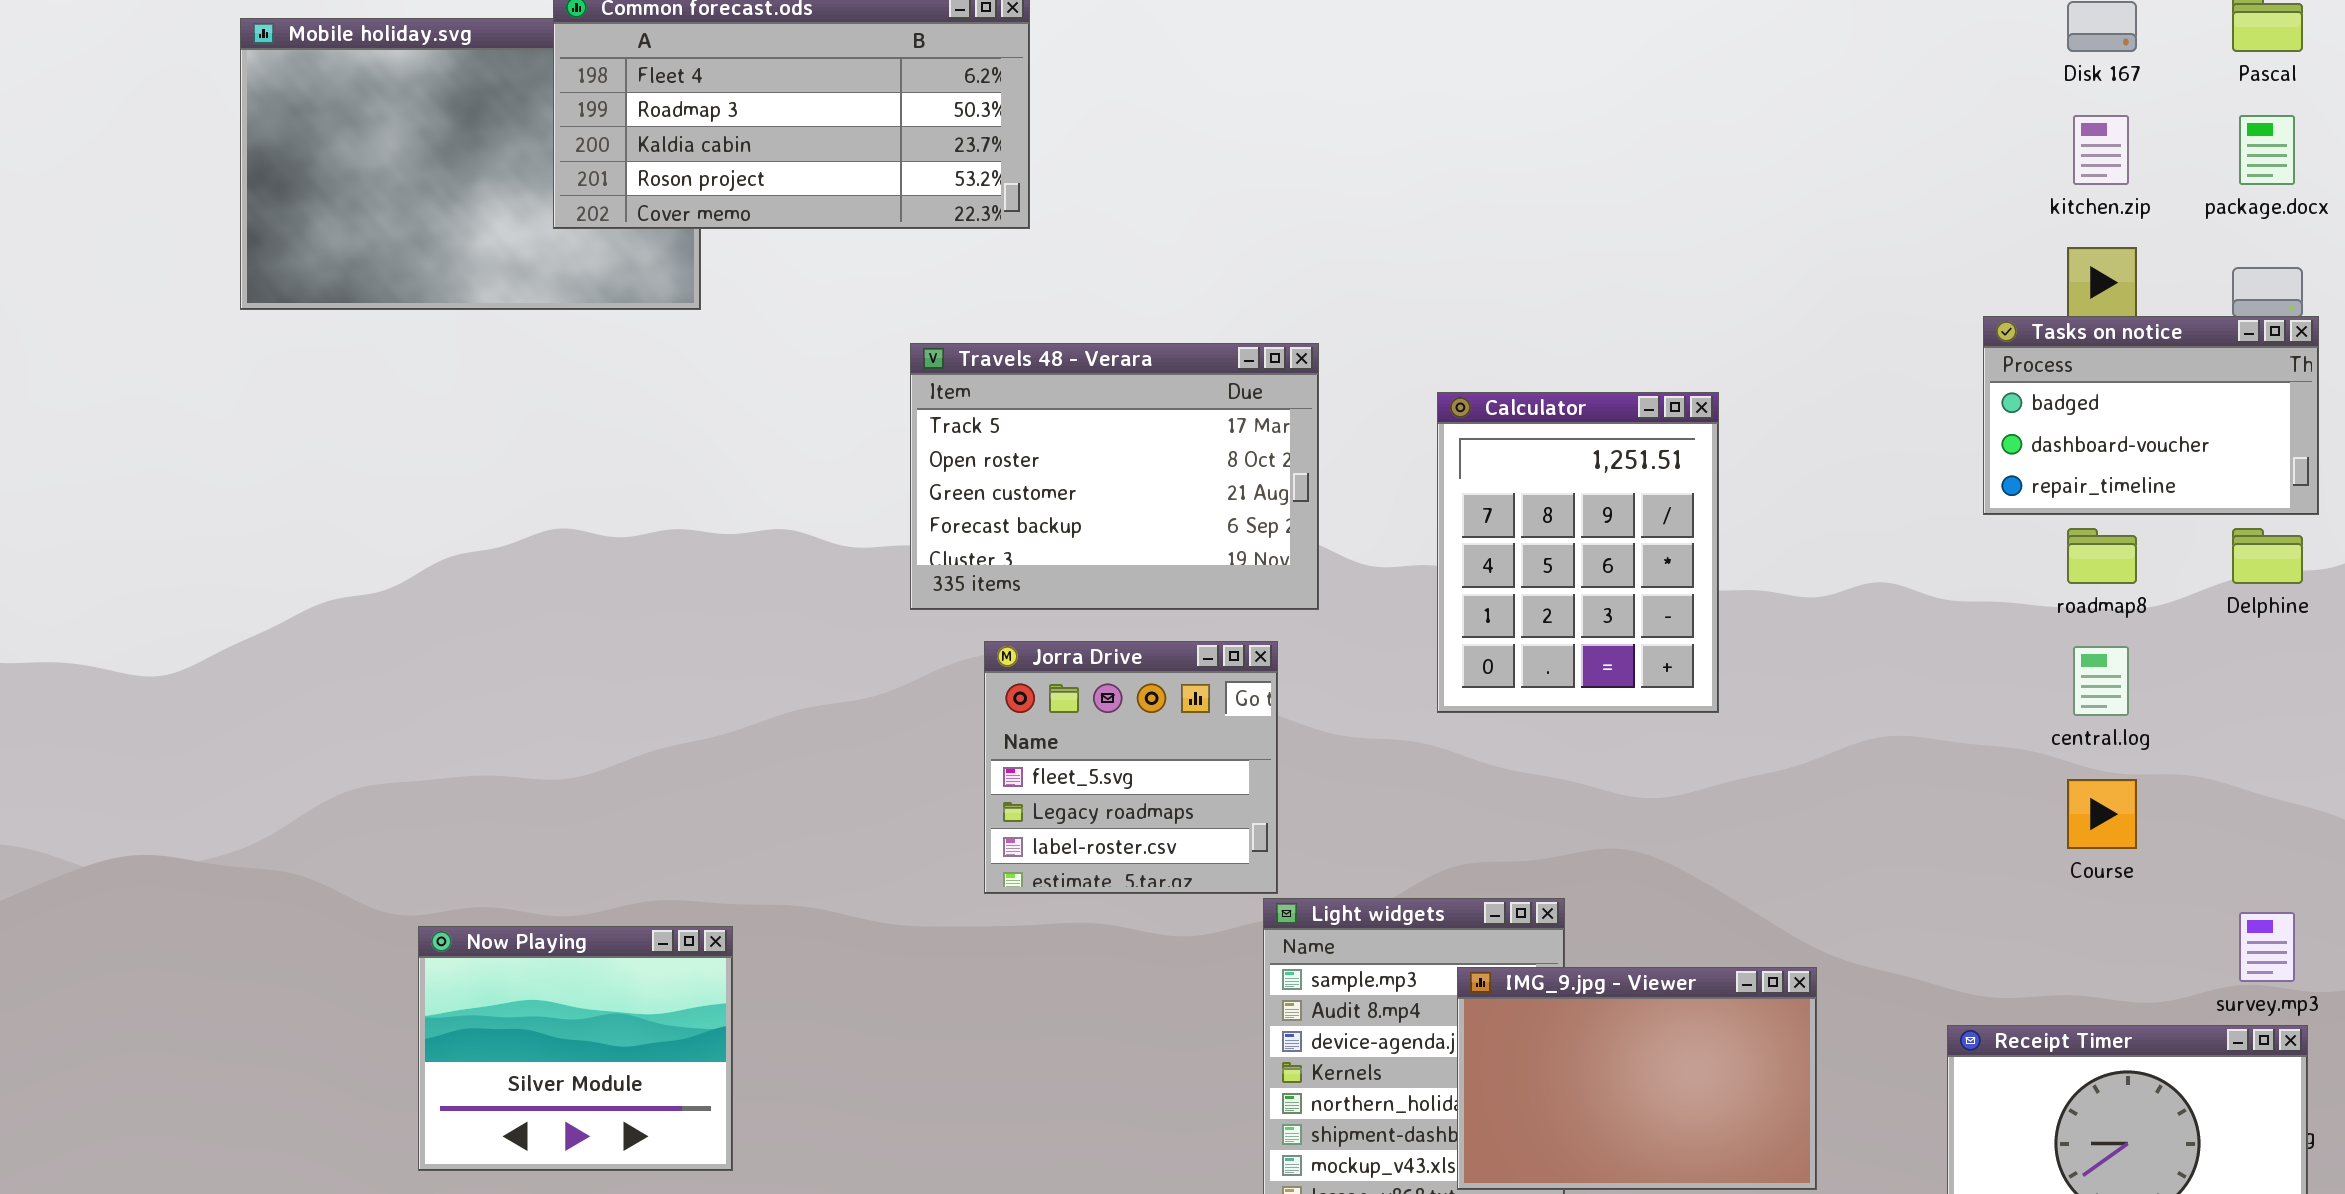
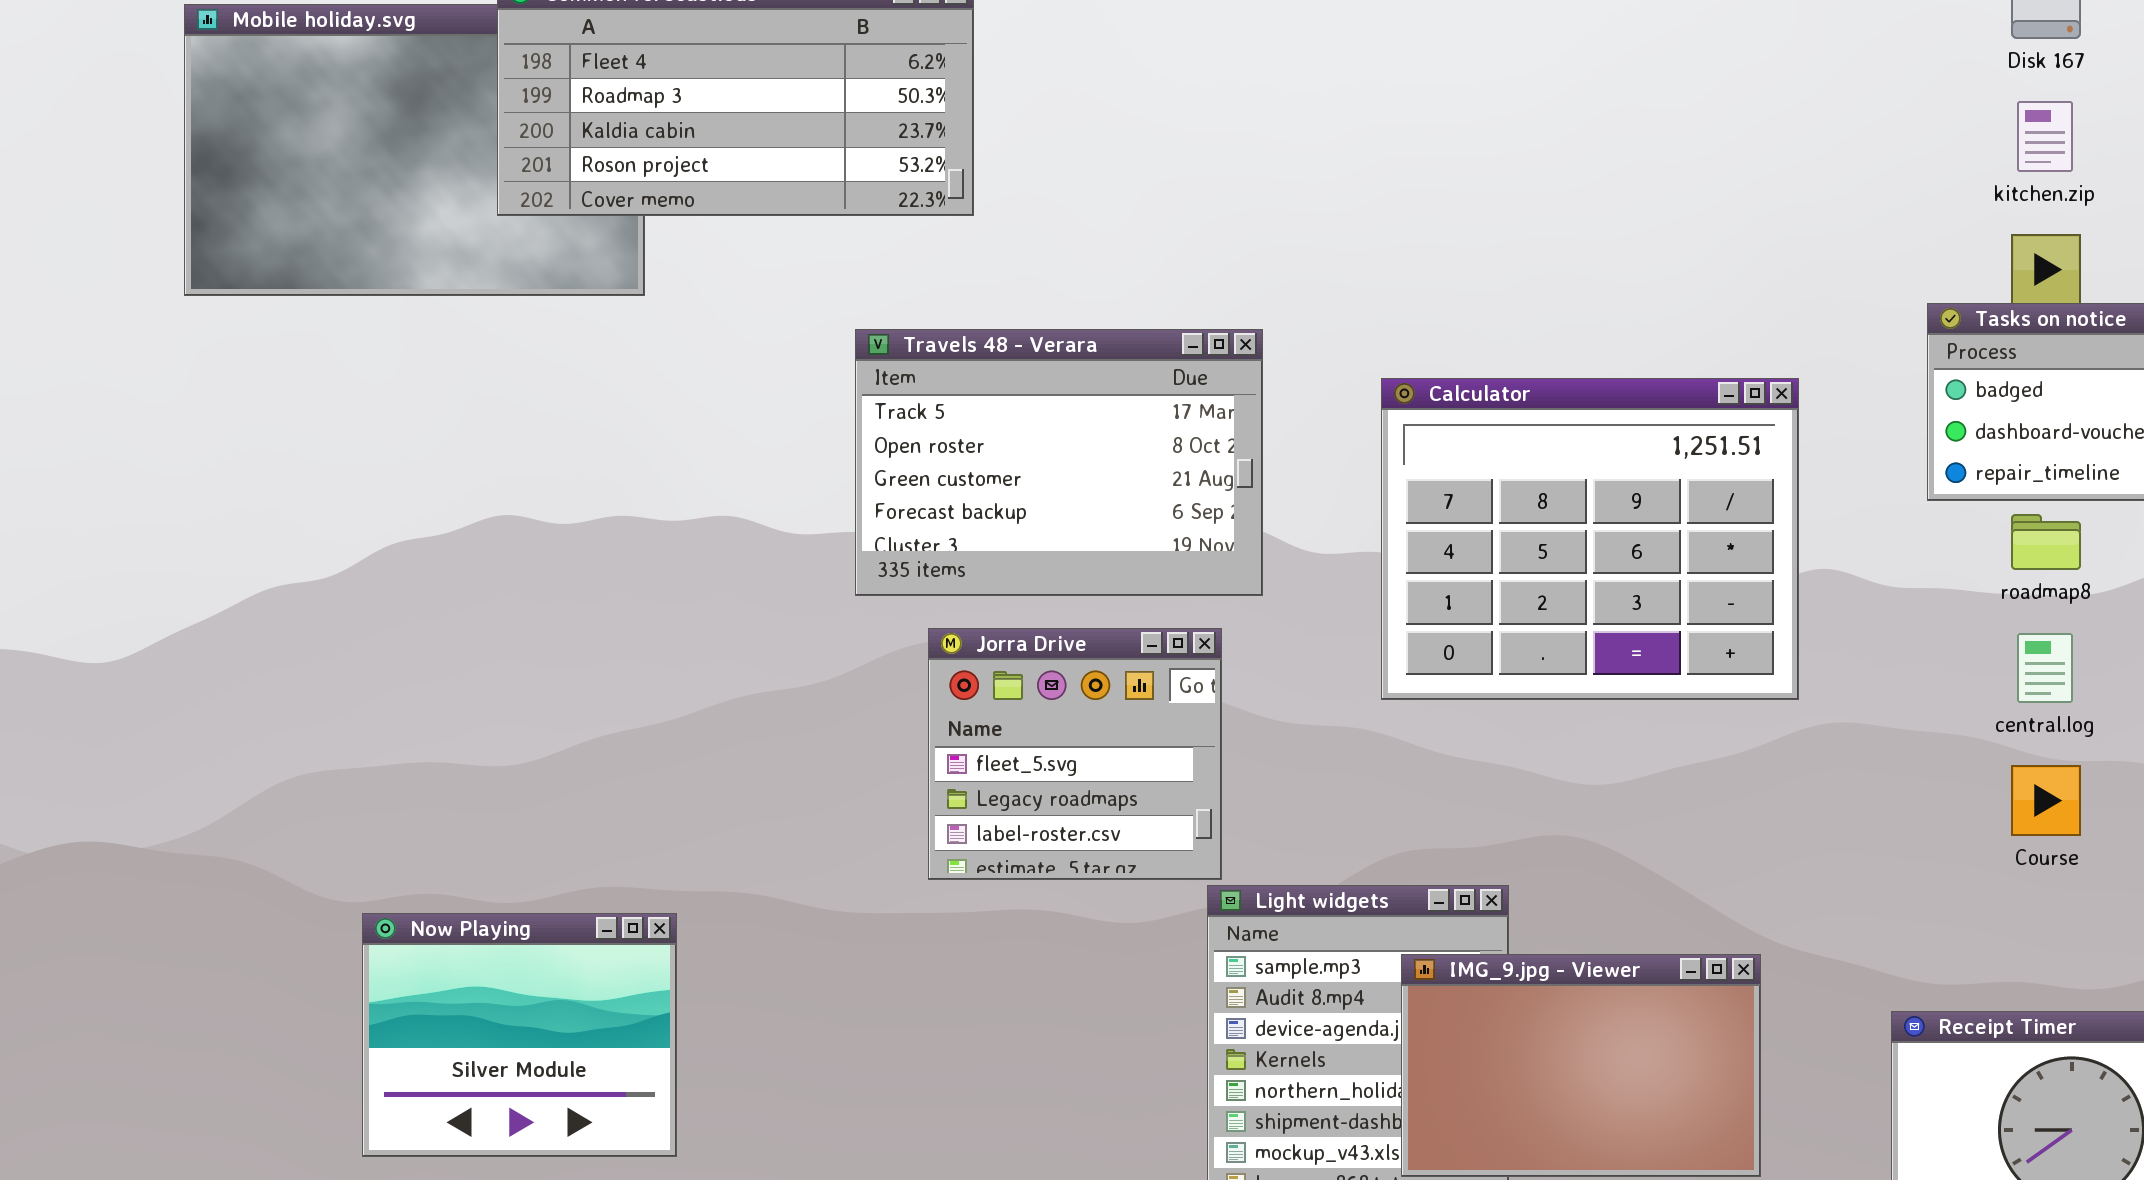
Calculator: [1437,392,1719,713] -> [1381,378,1799,700], resized

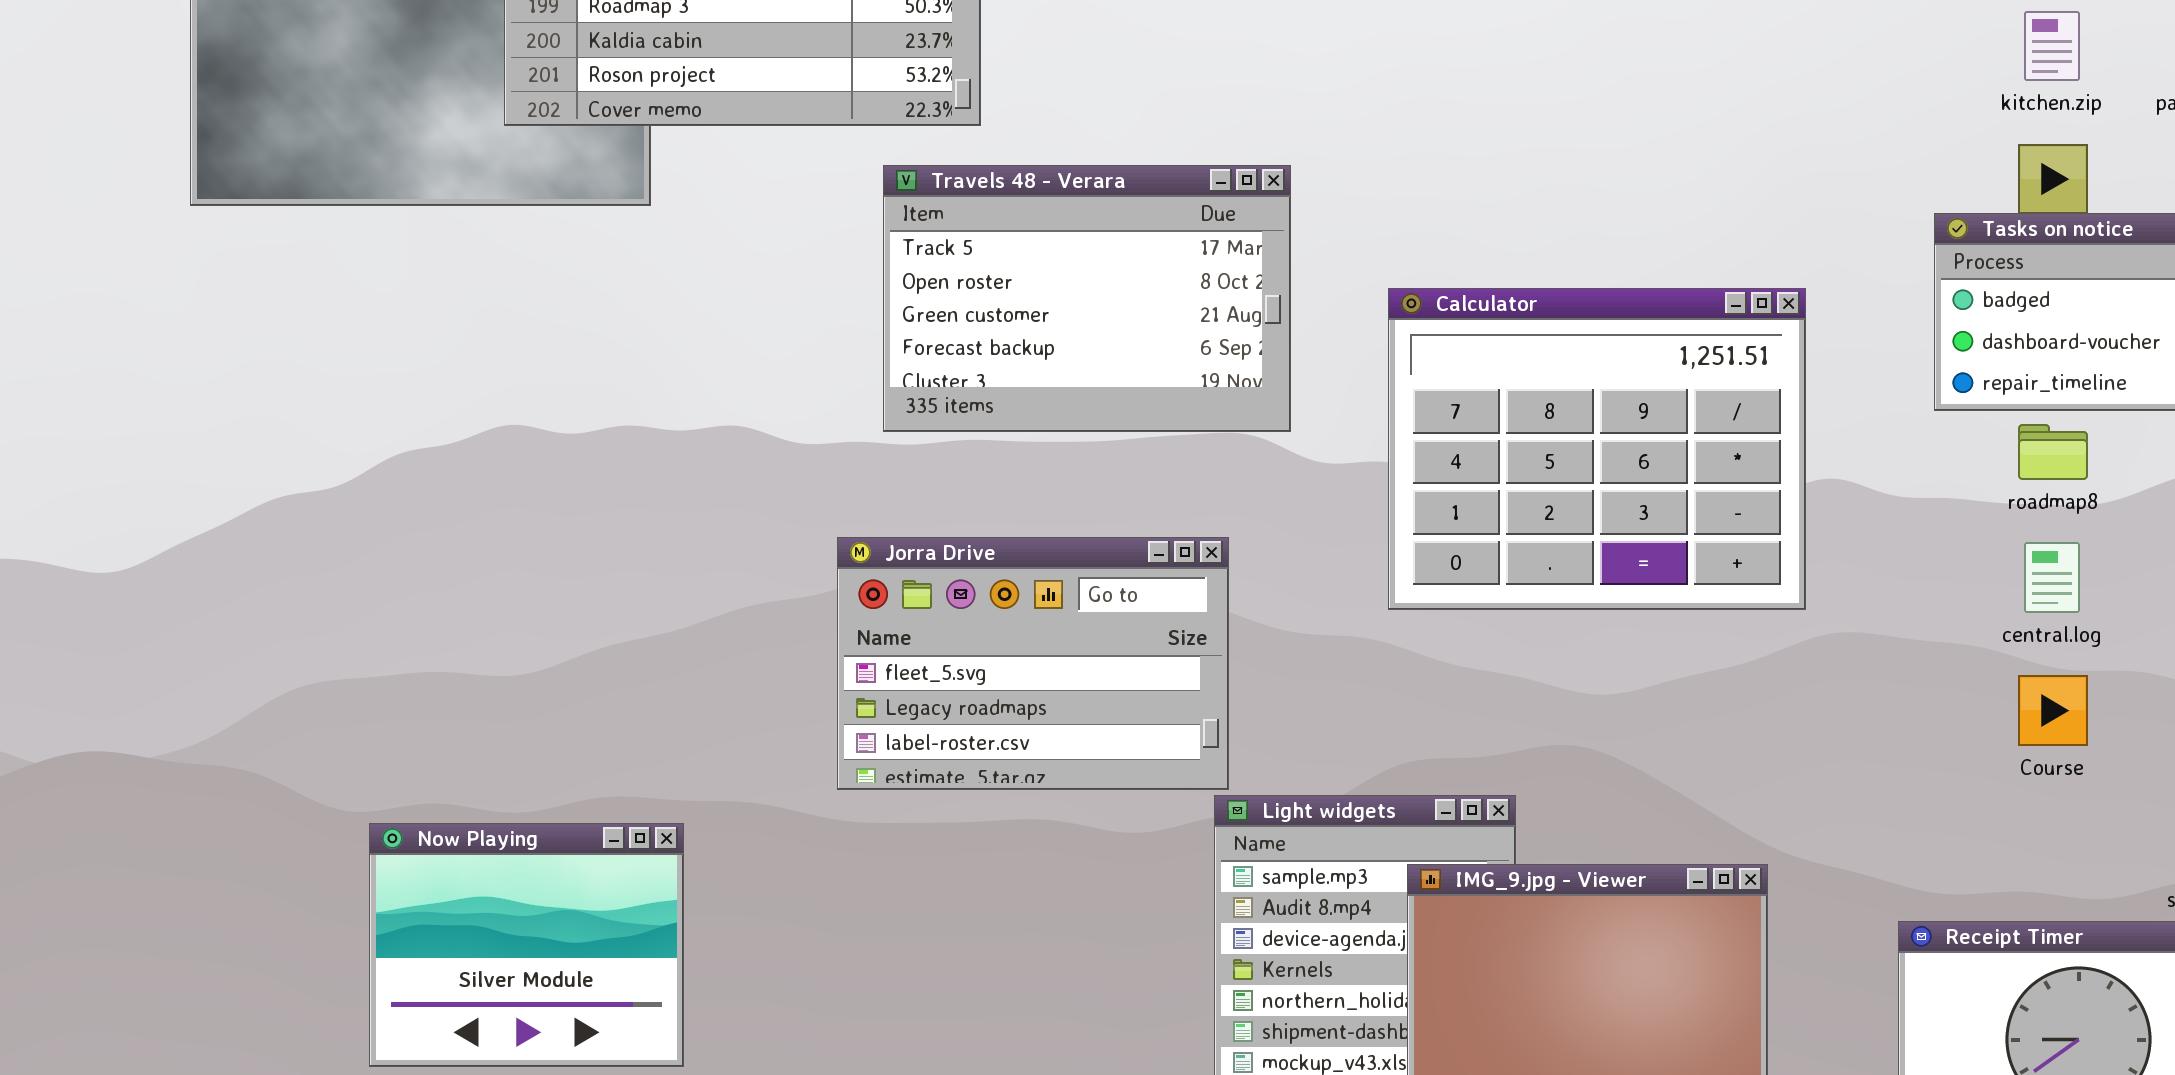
Travels 48 - Verara: [855,329,1263,596] -> [883,165,1291,432], moved
Jorra Drive: [928,628,1222,880] -> [837,537,1229,790], resized

